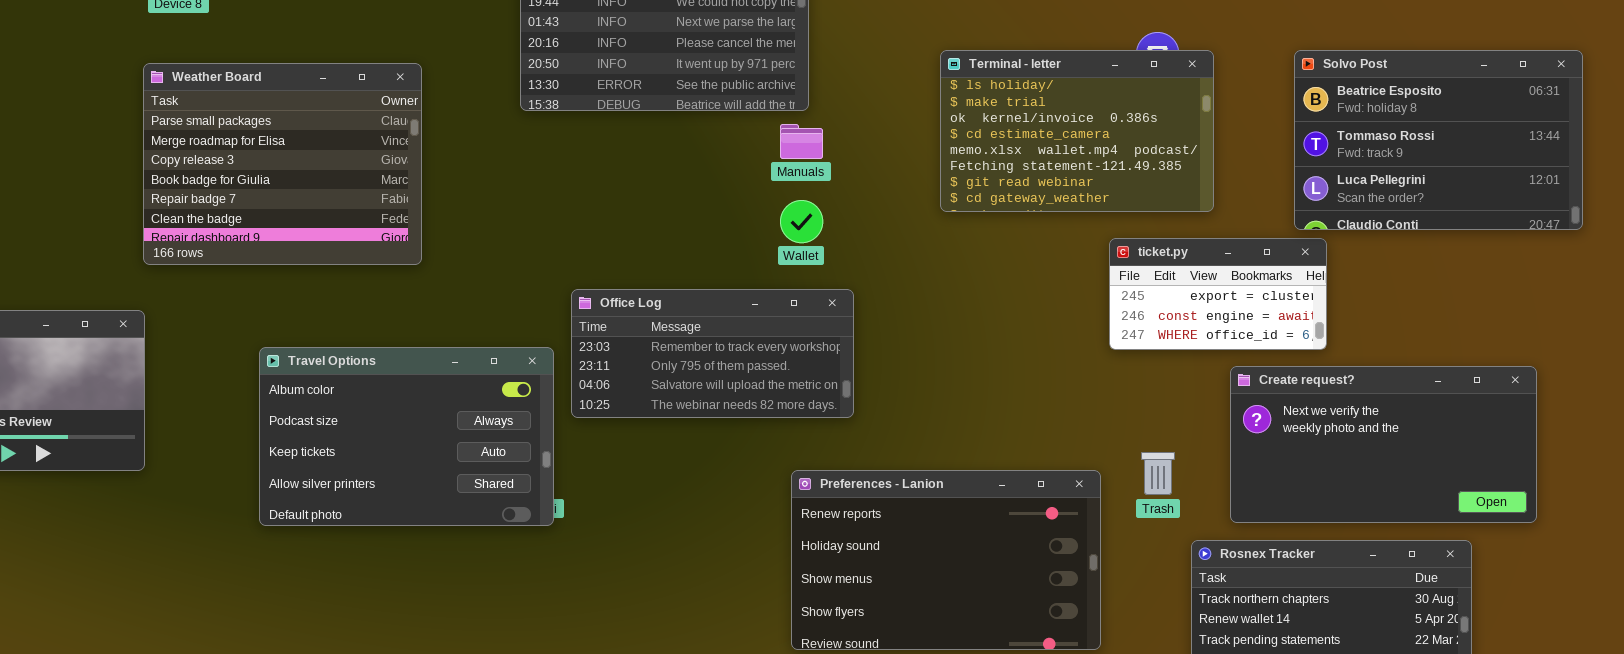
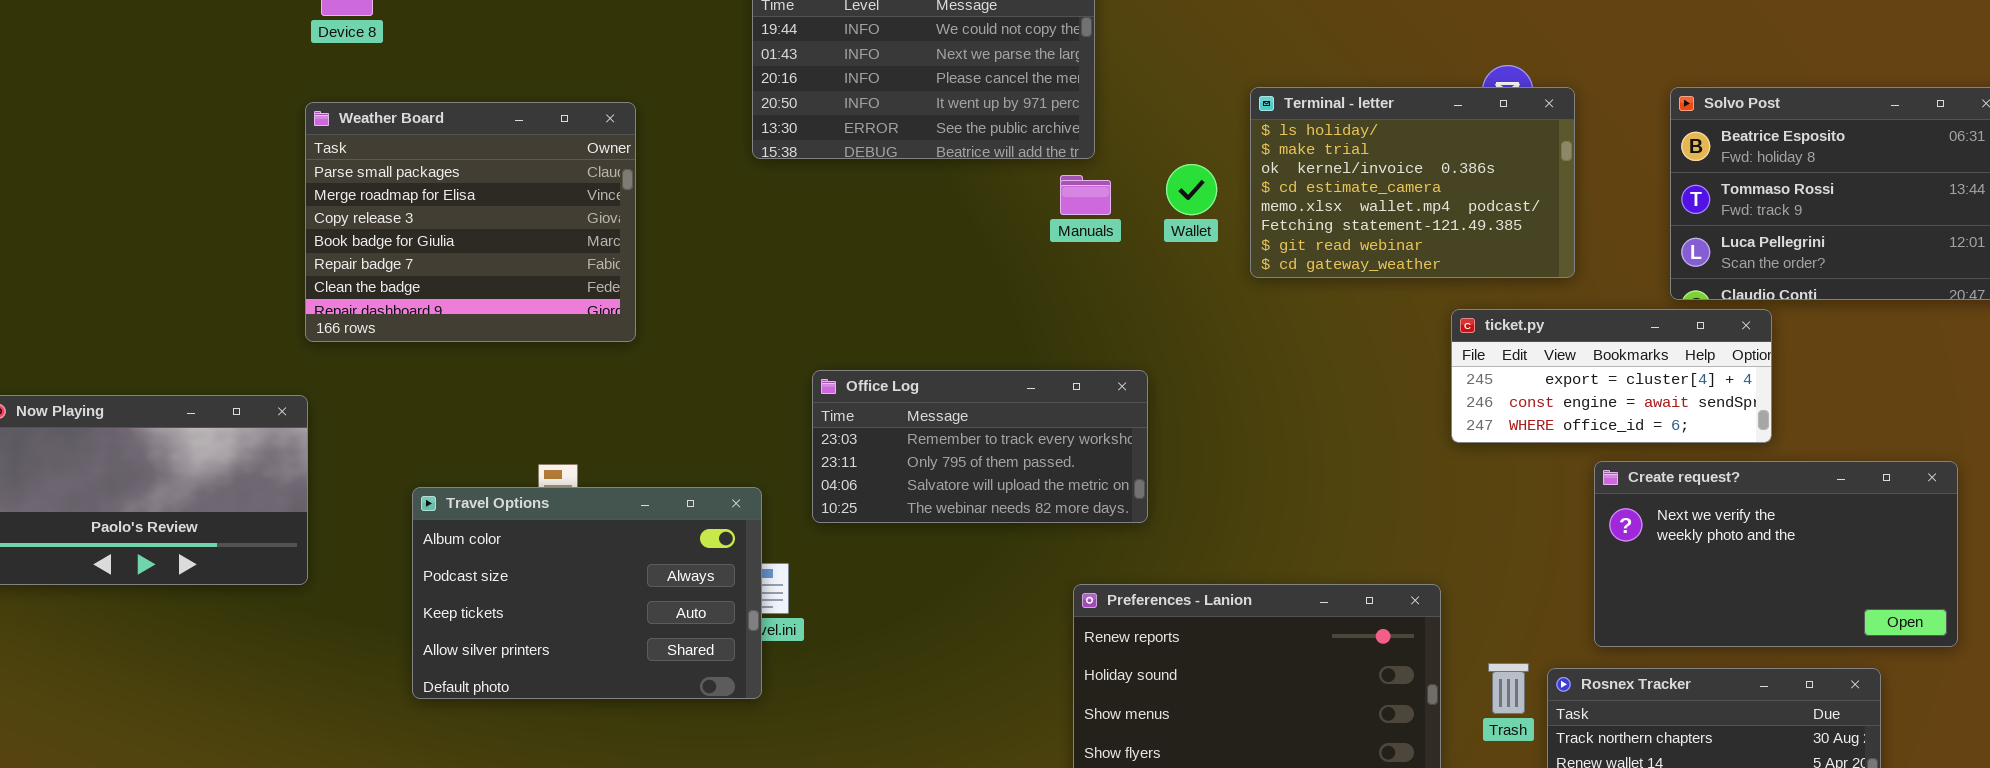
Wallet: [780,200,823,243] -> [1166,164,1217,215], moved
ticket.py: [1109,238,1327,350] -> [1451,309,1772,443], resized
Travel Options: [259,347,554,526] -> [412,487,762,699], moved
Trash: [1141,452,1175,495] -> [1488,663,1529,714], moved

